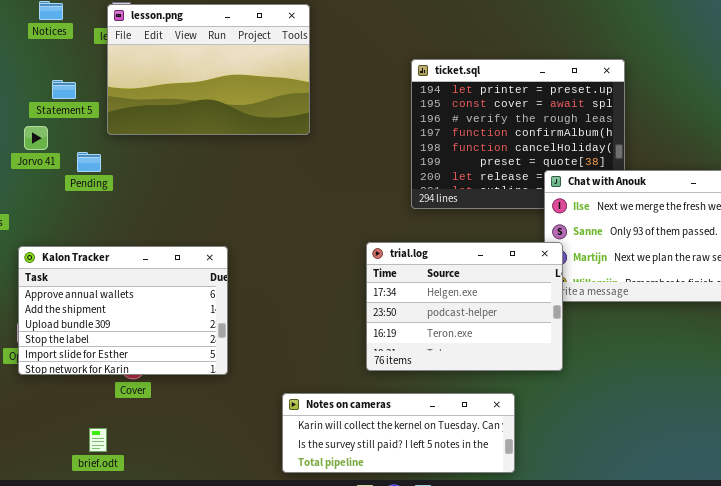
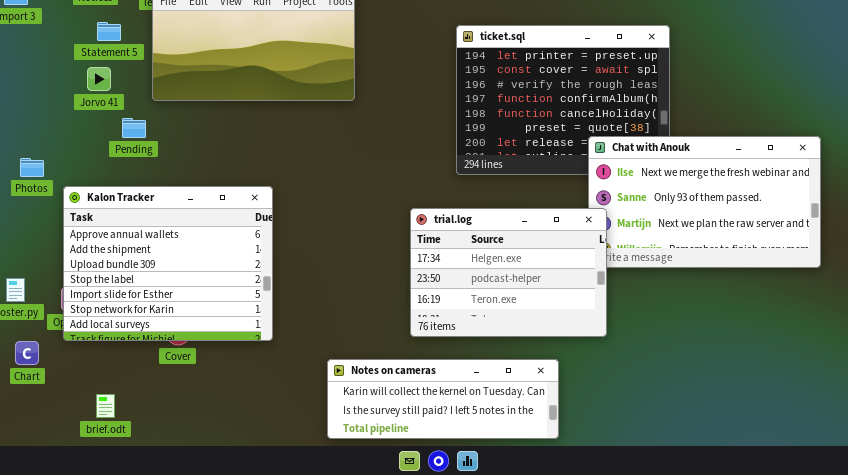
Statement 5: [52,80,76,99] -> [97,22,121,41], moved
Jorvo 41: [24,126,48,150] -> [87,67,111,91], moved
Kalon Tracker: [18,246,228,375] -> [63,186,273,341], resized
brief.odt: [89,428,107,452] -> [96,394,115,418], moved

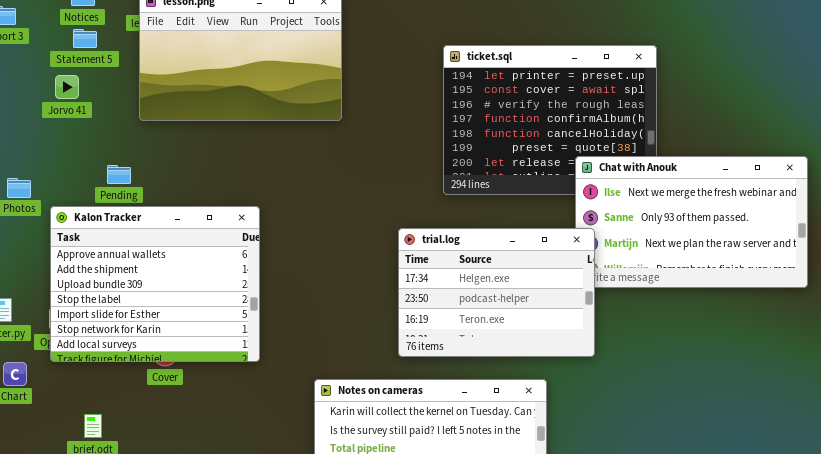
Statement 5: [97,22,121,41] -> [73,29,97,48], moved
Jorvo 41: [87,67,111,91] -> [55,75,79,99], moved
Pending: [122,118,146,138] -> [107,165,131,184], moved

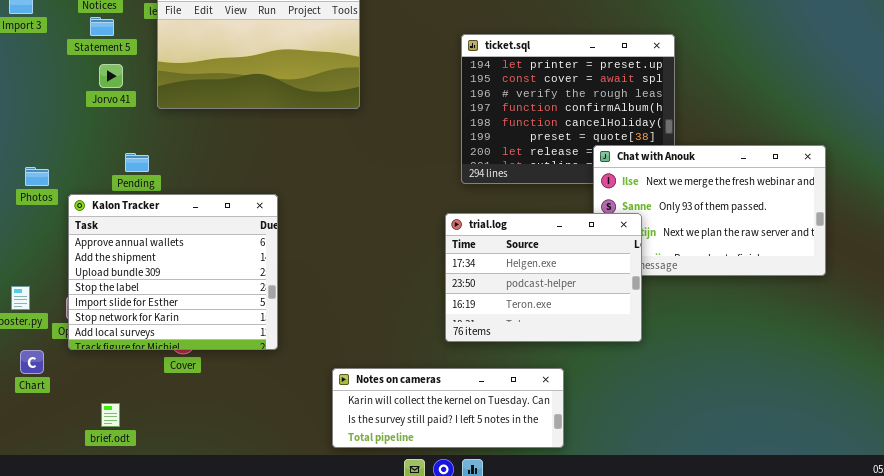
Jorvo 41: [55,75,79,99] -> [99,64,123,88], moved
trial.log: [398,228,595,357] -> [445,213,642,342], moved

